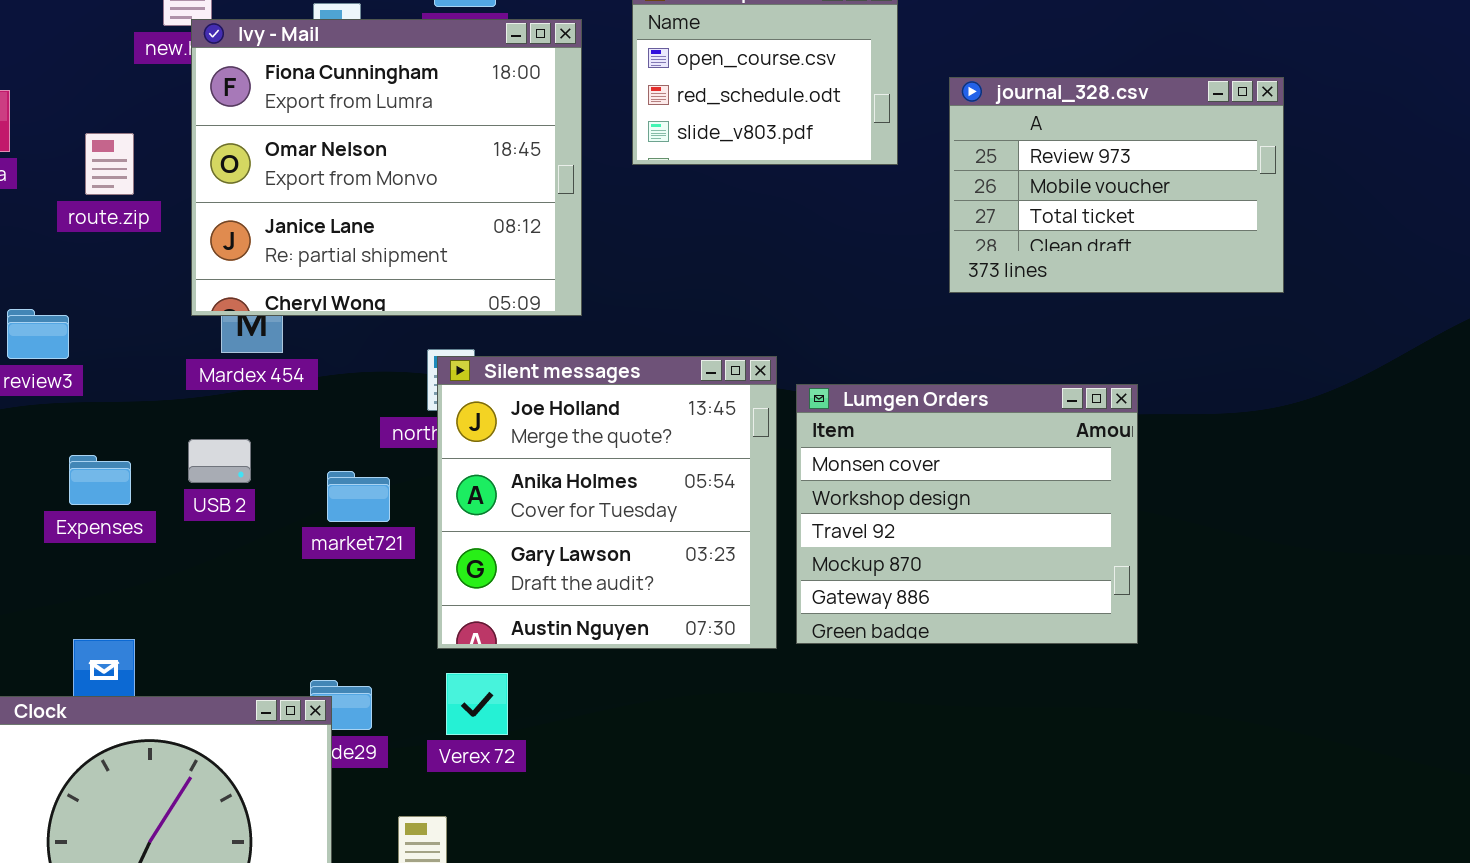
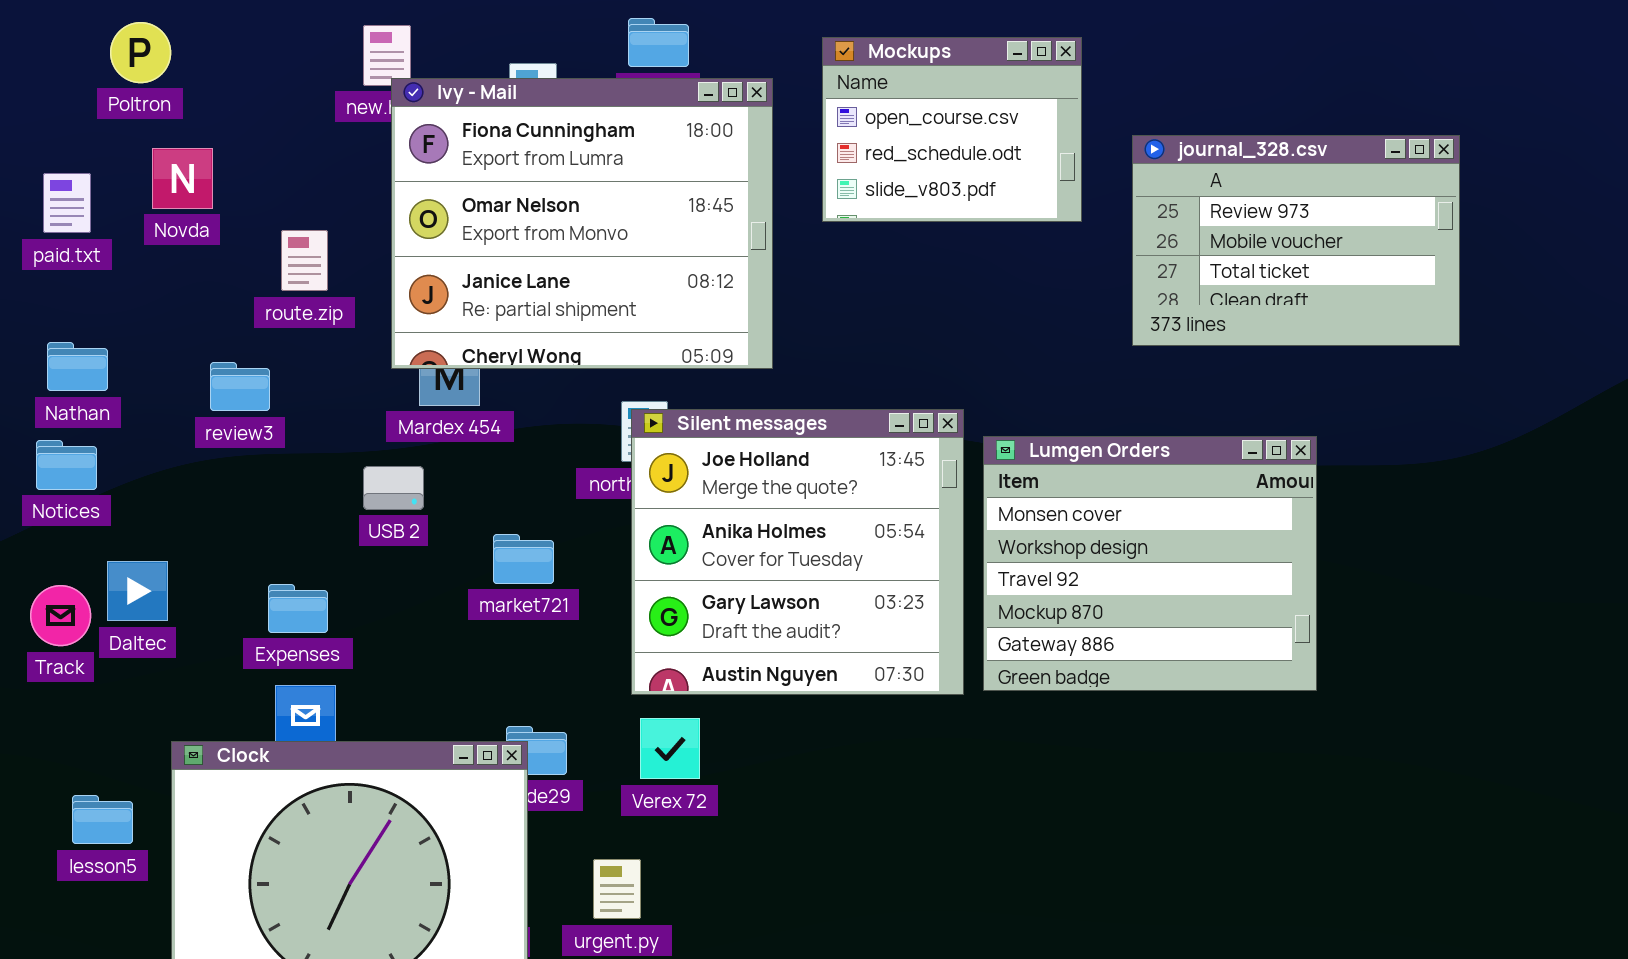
route.zip: [85,133,134,195] -> [281,230,328,291], moved
USB 2: [188,439,251,483] -> [363,466,424,510], moved
Expenses: [69,455,131,505] -> [268,584,328,633], moved
market721: [327,471,390,522] -> [493,534,554,584], moved

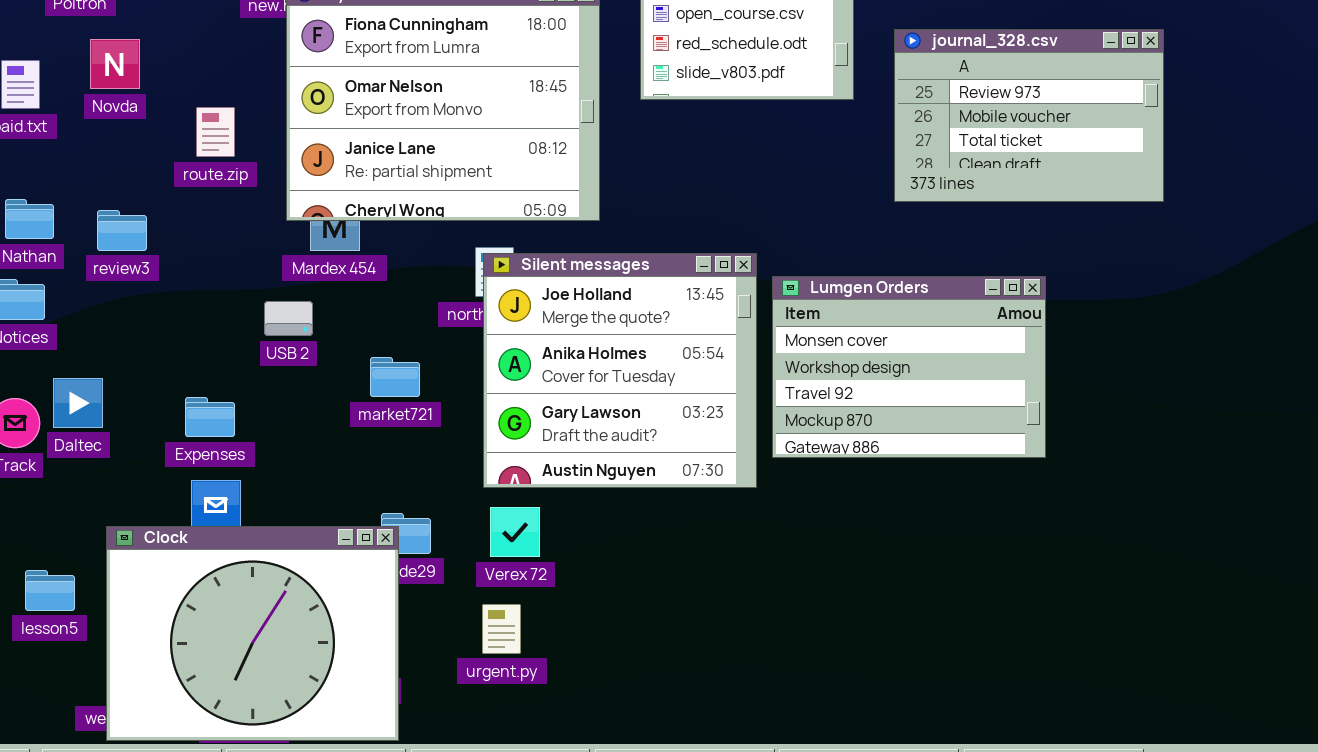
review3: [210,362,270,411] -> [97,210,147,251], moved
Lumgen Orders: [983,436,1317,691] -> [772,276,1046,458], resized
urgent.py: [593,859,641,919] -> [482,604,521,654], moved

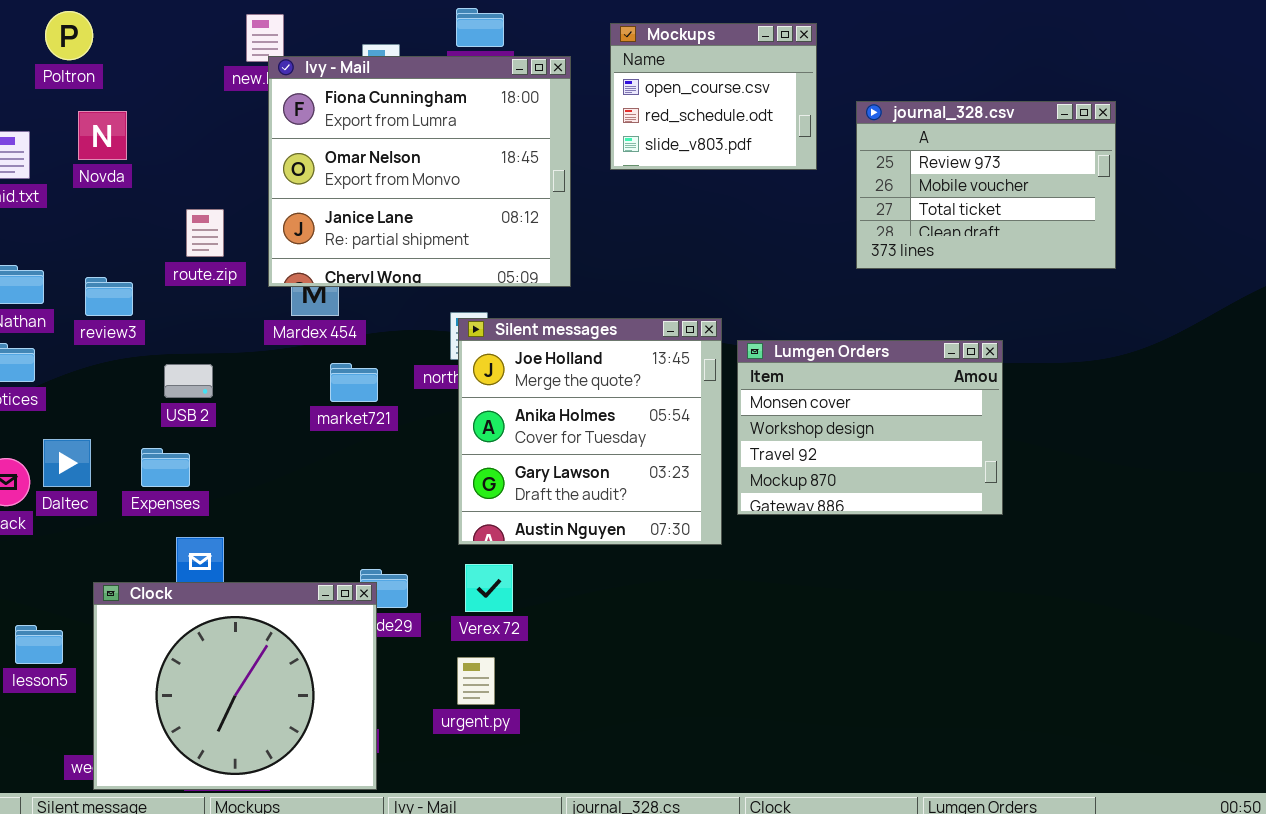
route.zip: [196,107,235,157] -> [186,209,224,257], moved
USB 2: [264,301,313,336] -> [164,364,213,398], moved
market721: [370,357,420,397] -> [330,363,378,402], moved
Expenses: [185,397,235,437] -> [141,448,190,487], moved

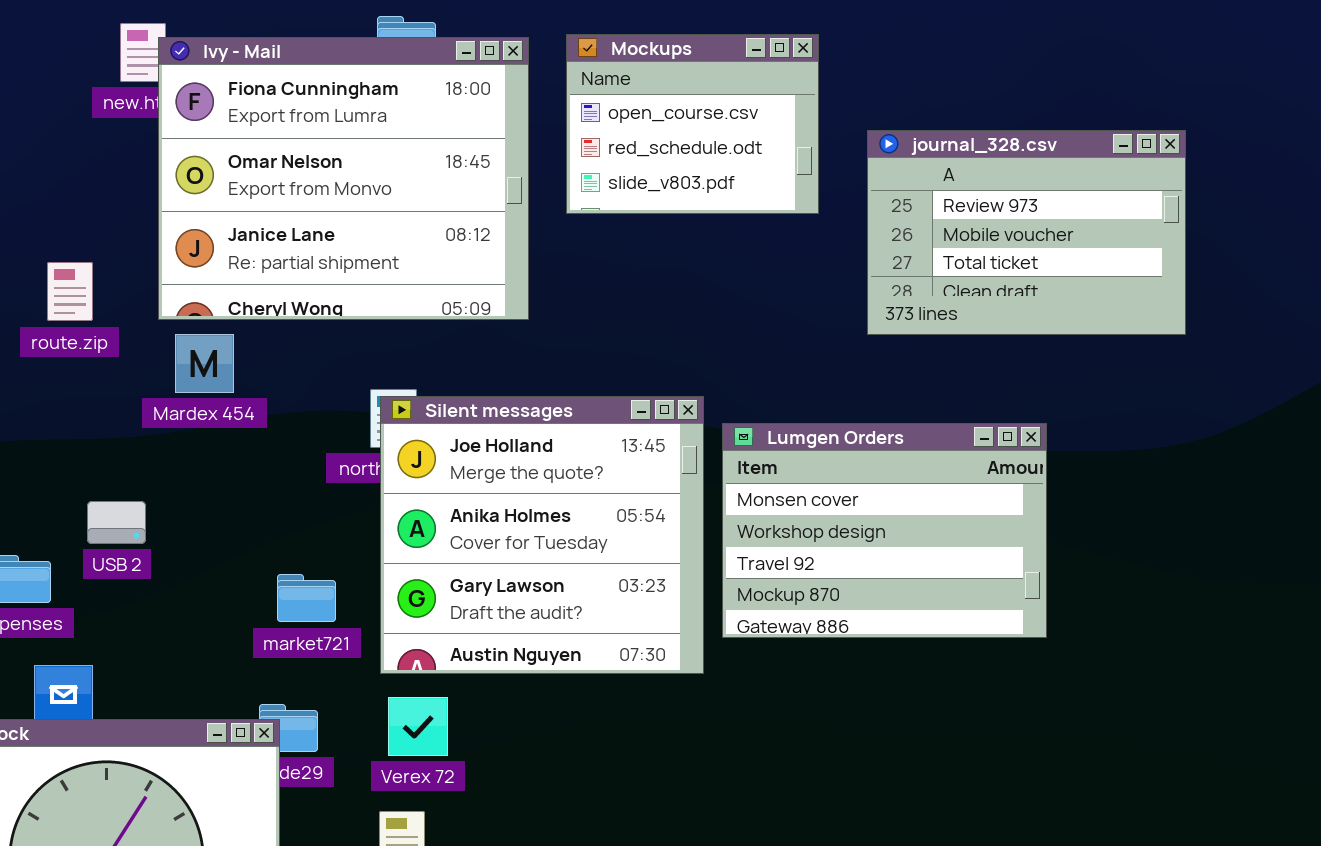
Ivy - Mail: [268,56,571,287] -> [158,37,529,320], moved
market721: [330,363,378,402] -> [277,574,336,622], moved
USB 2: [164,364,213,398] -> [87,501,146,544], moved

